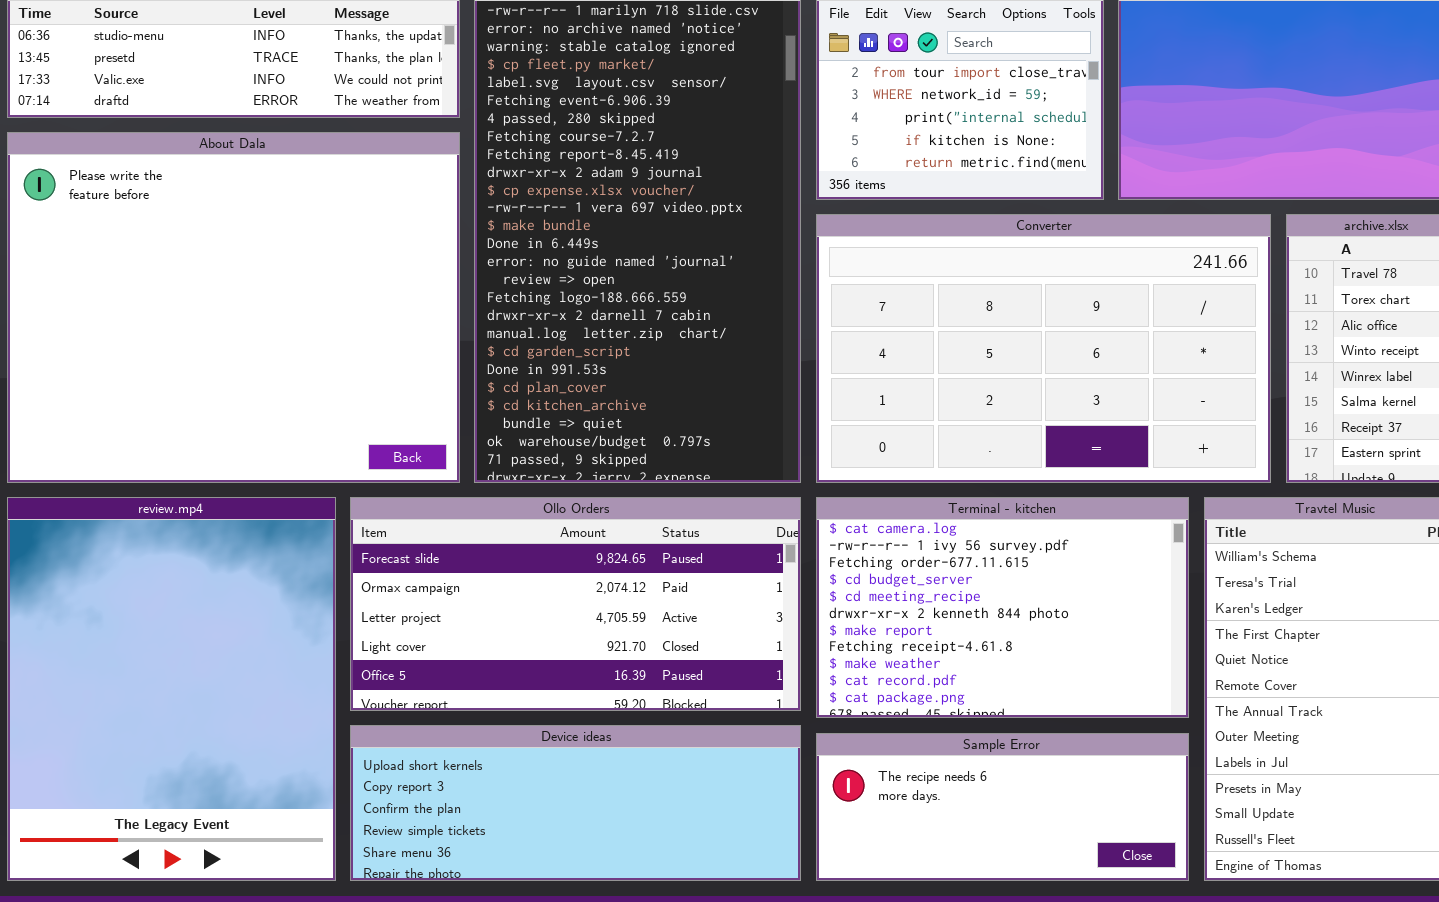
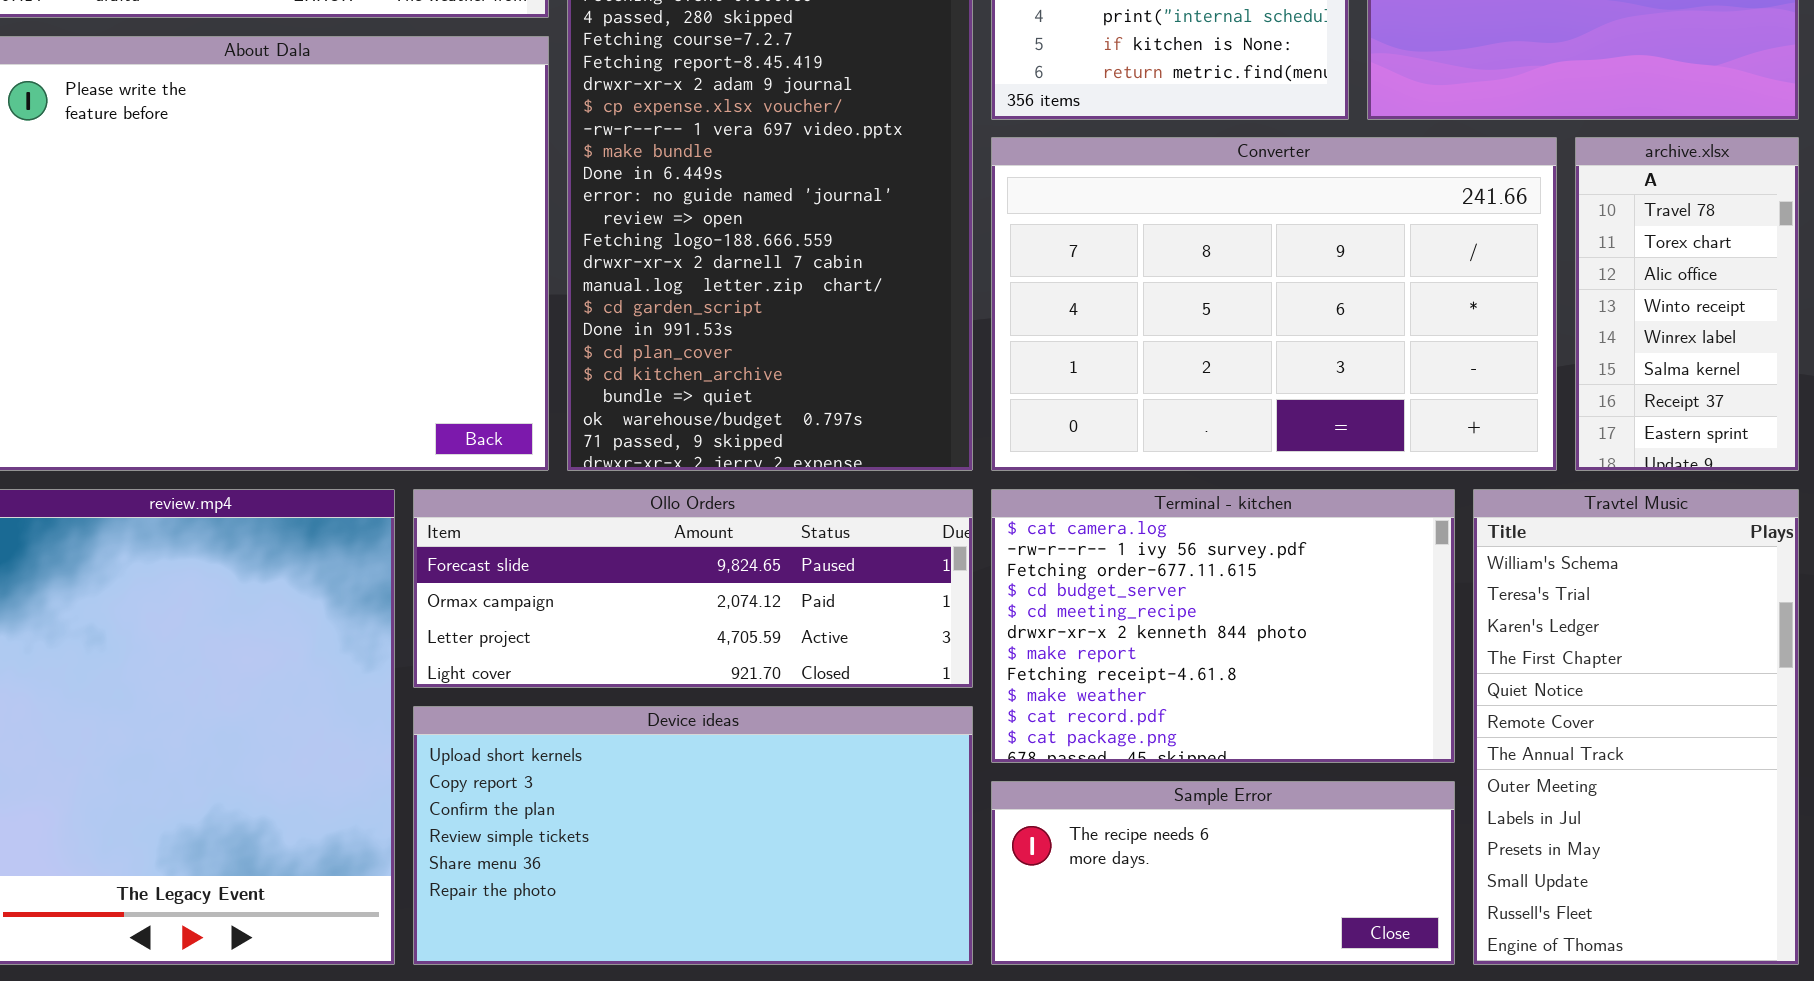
Ollo Orders: [350,497,801,711] -> [413,489,973,688], resized
Device ideas: [350,725,801,881] -> [413,706,973,965], resized

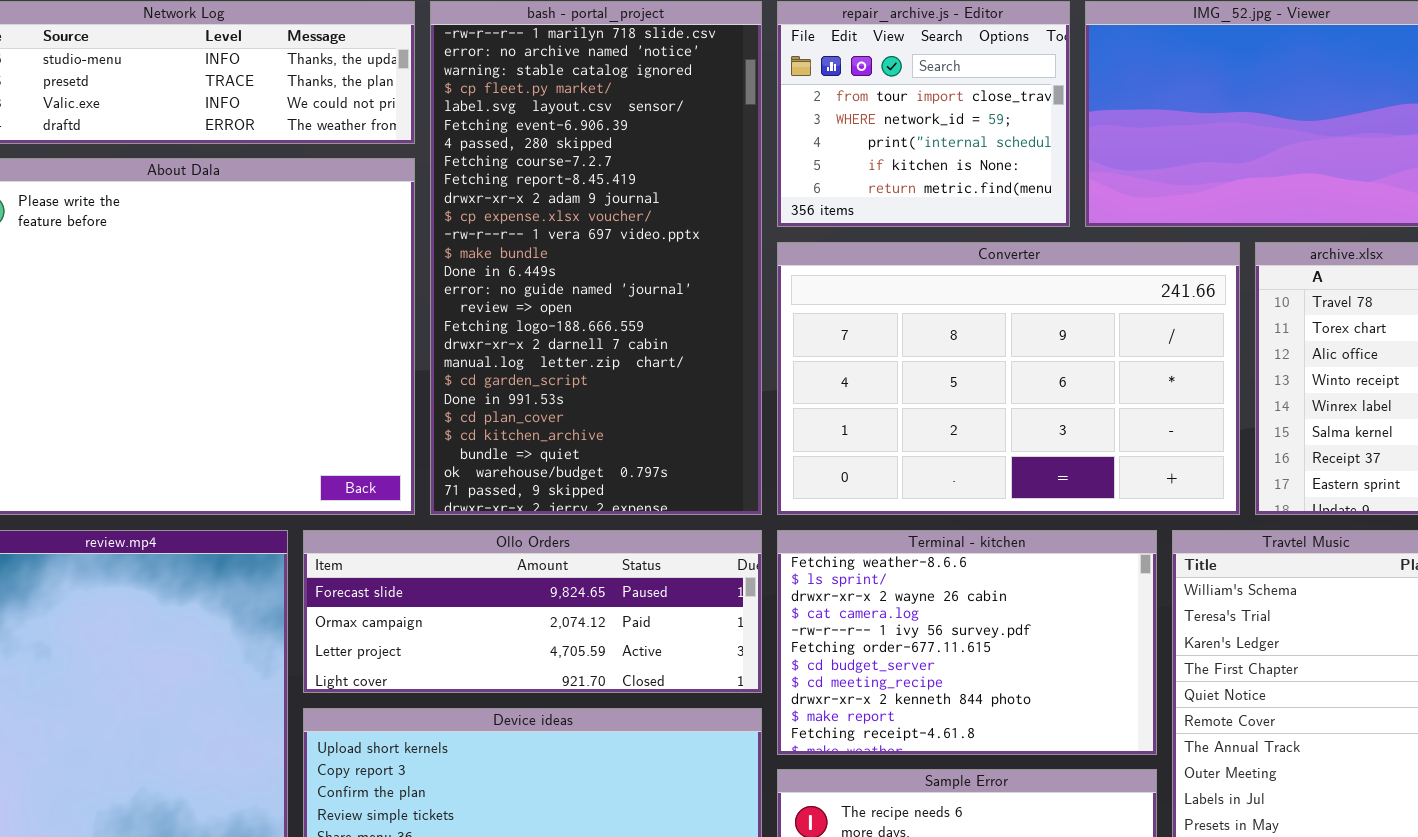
Terminal - kitchen: [991,489,1455,763] -> [777,530,1157,755], scrolled up 3 rows

